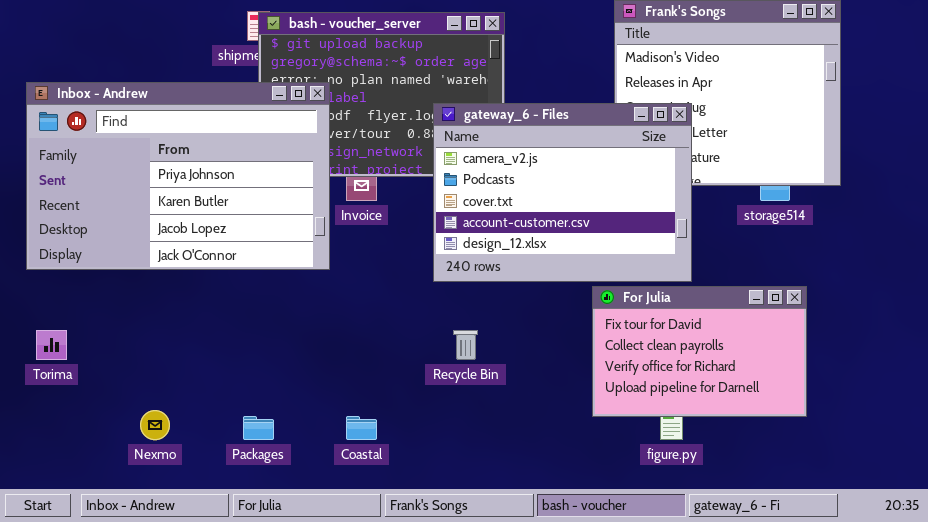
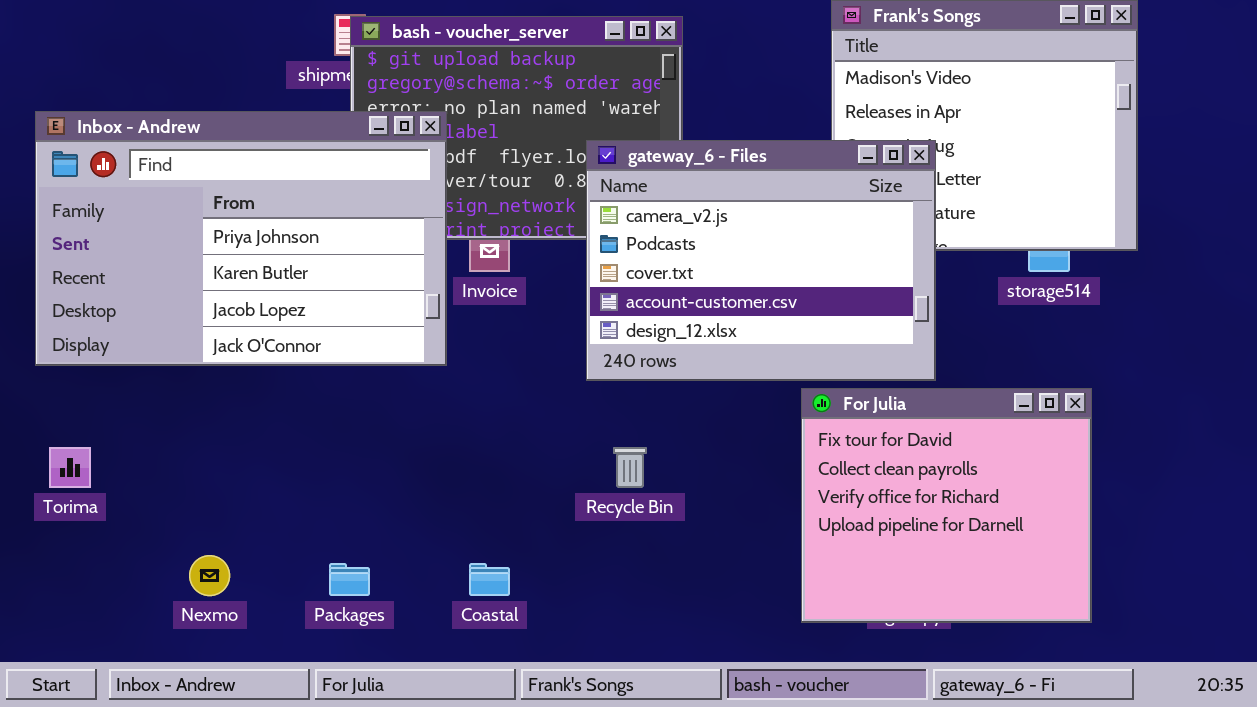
For Julia: [592,286,807,417] -> [801,388,1092,623], resized

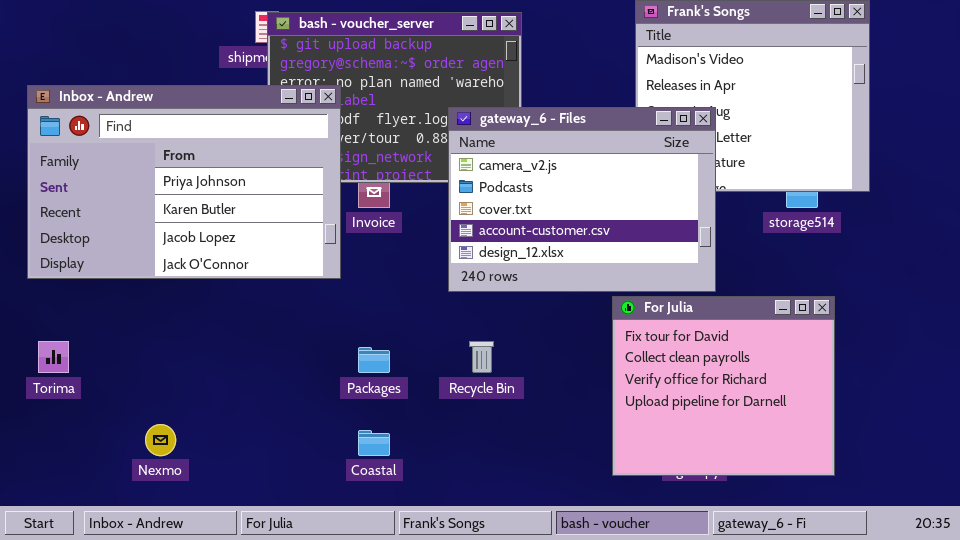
Packages: [329,563,370,596] -> [358,347,390,373], moved

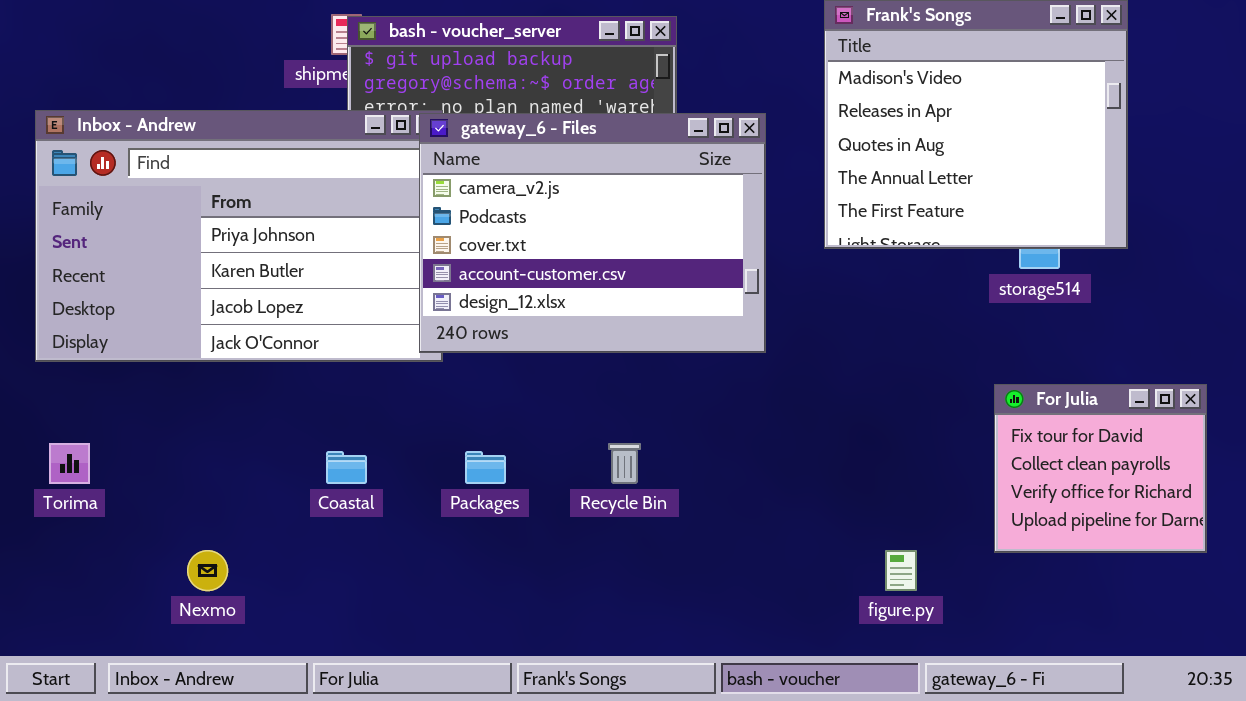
gateway_6 - Files: [448,107,716,292] -> [419,113,766,353], moved
For Julia: [612,296,835,476] -> [994,384,1207,553], moved, resized
Coastal: [358,430,390,456] -> [326,451,367,484], moved

